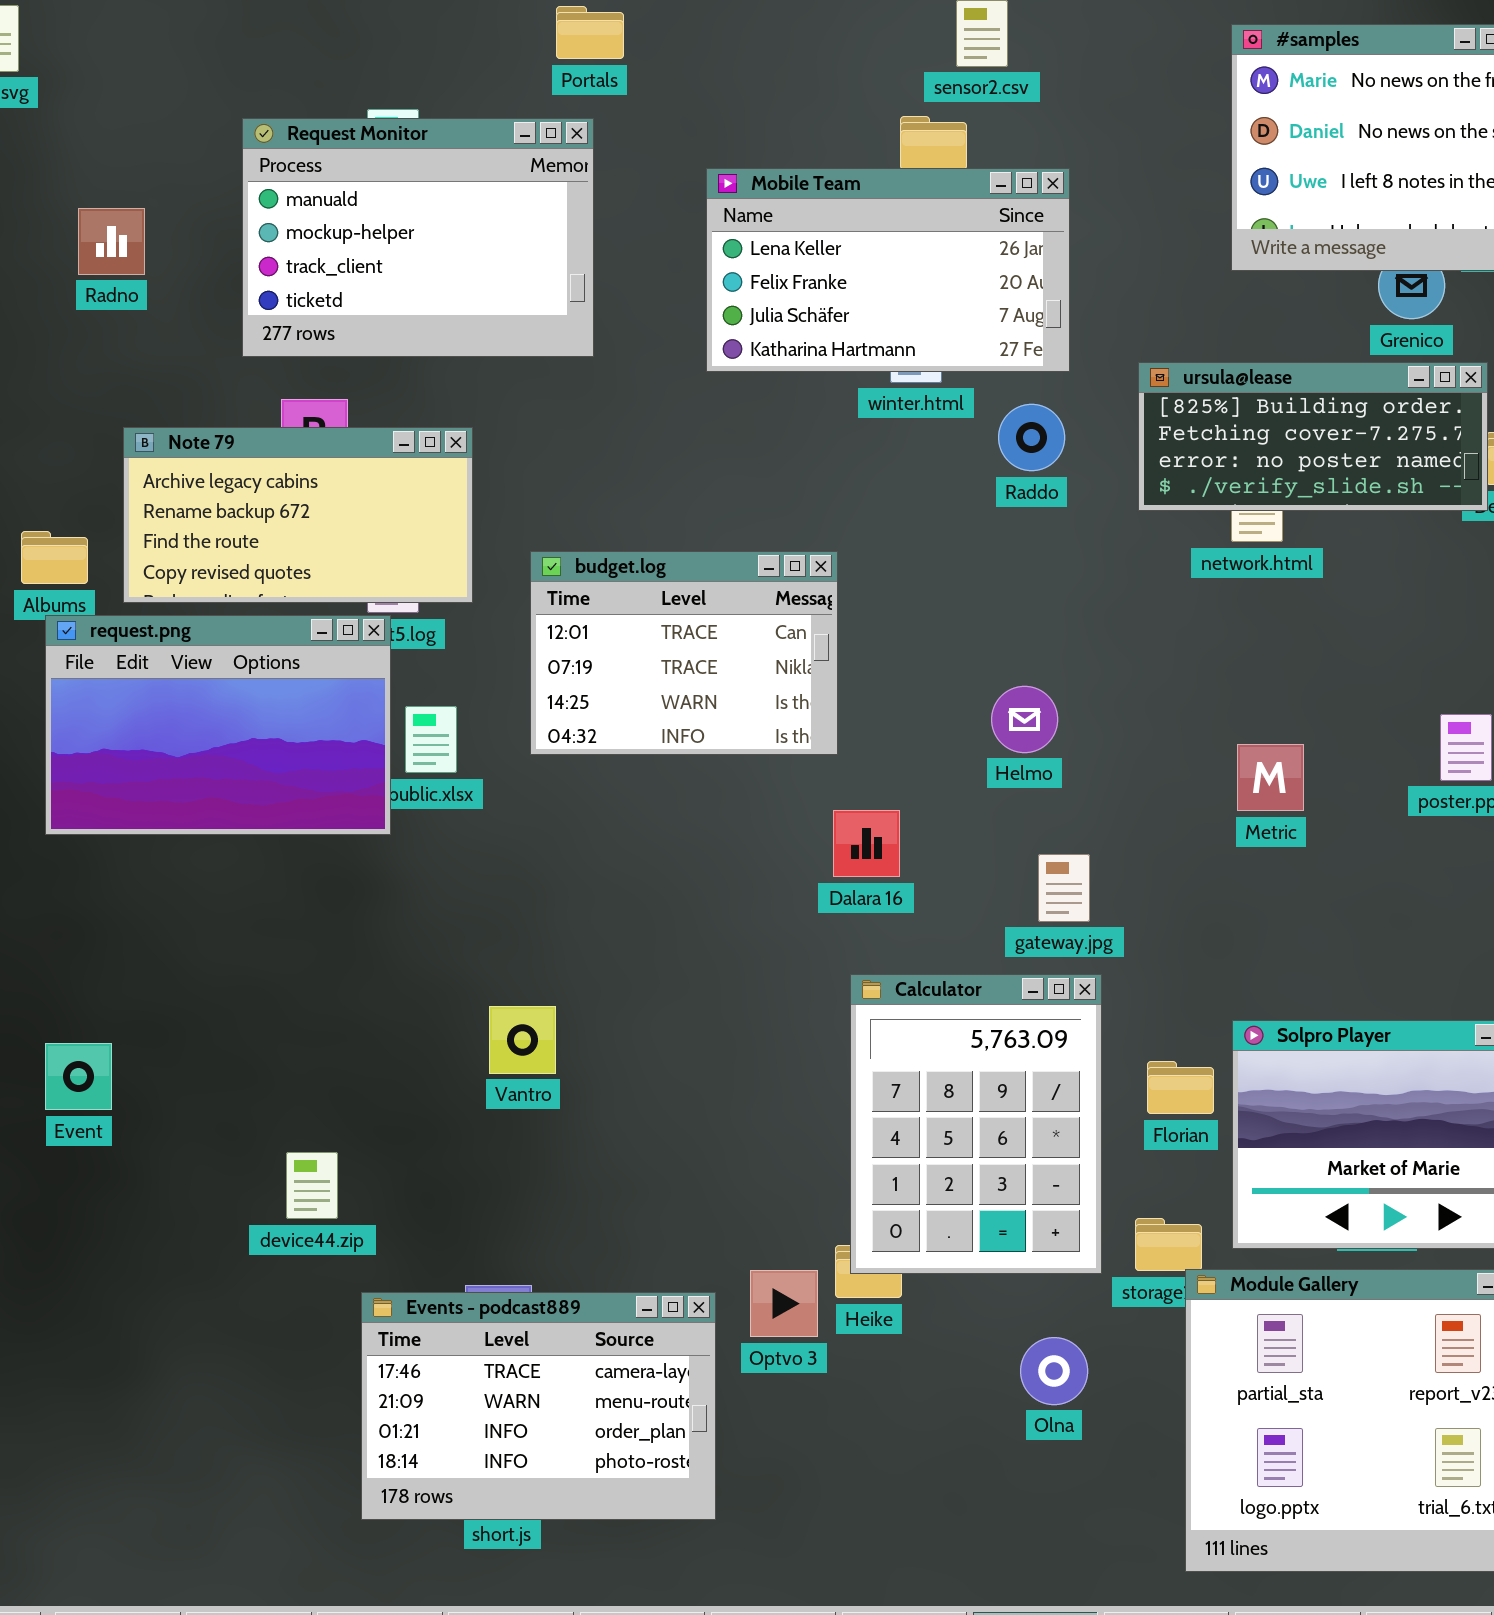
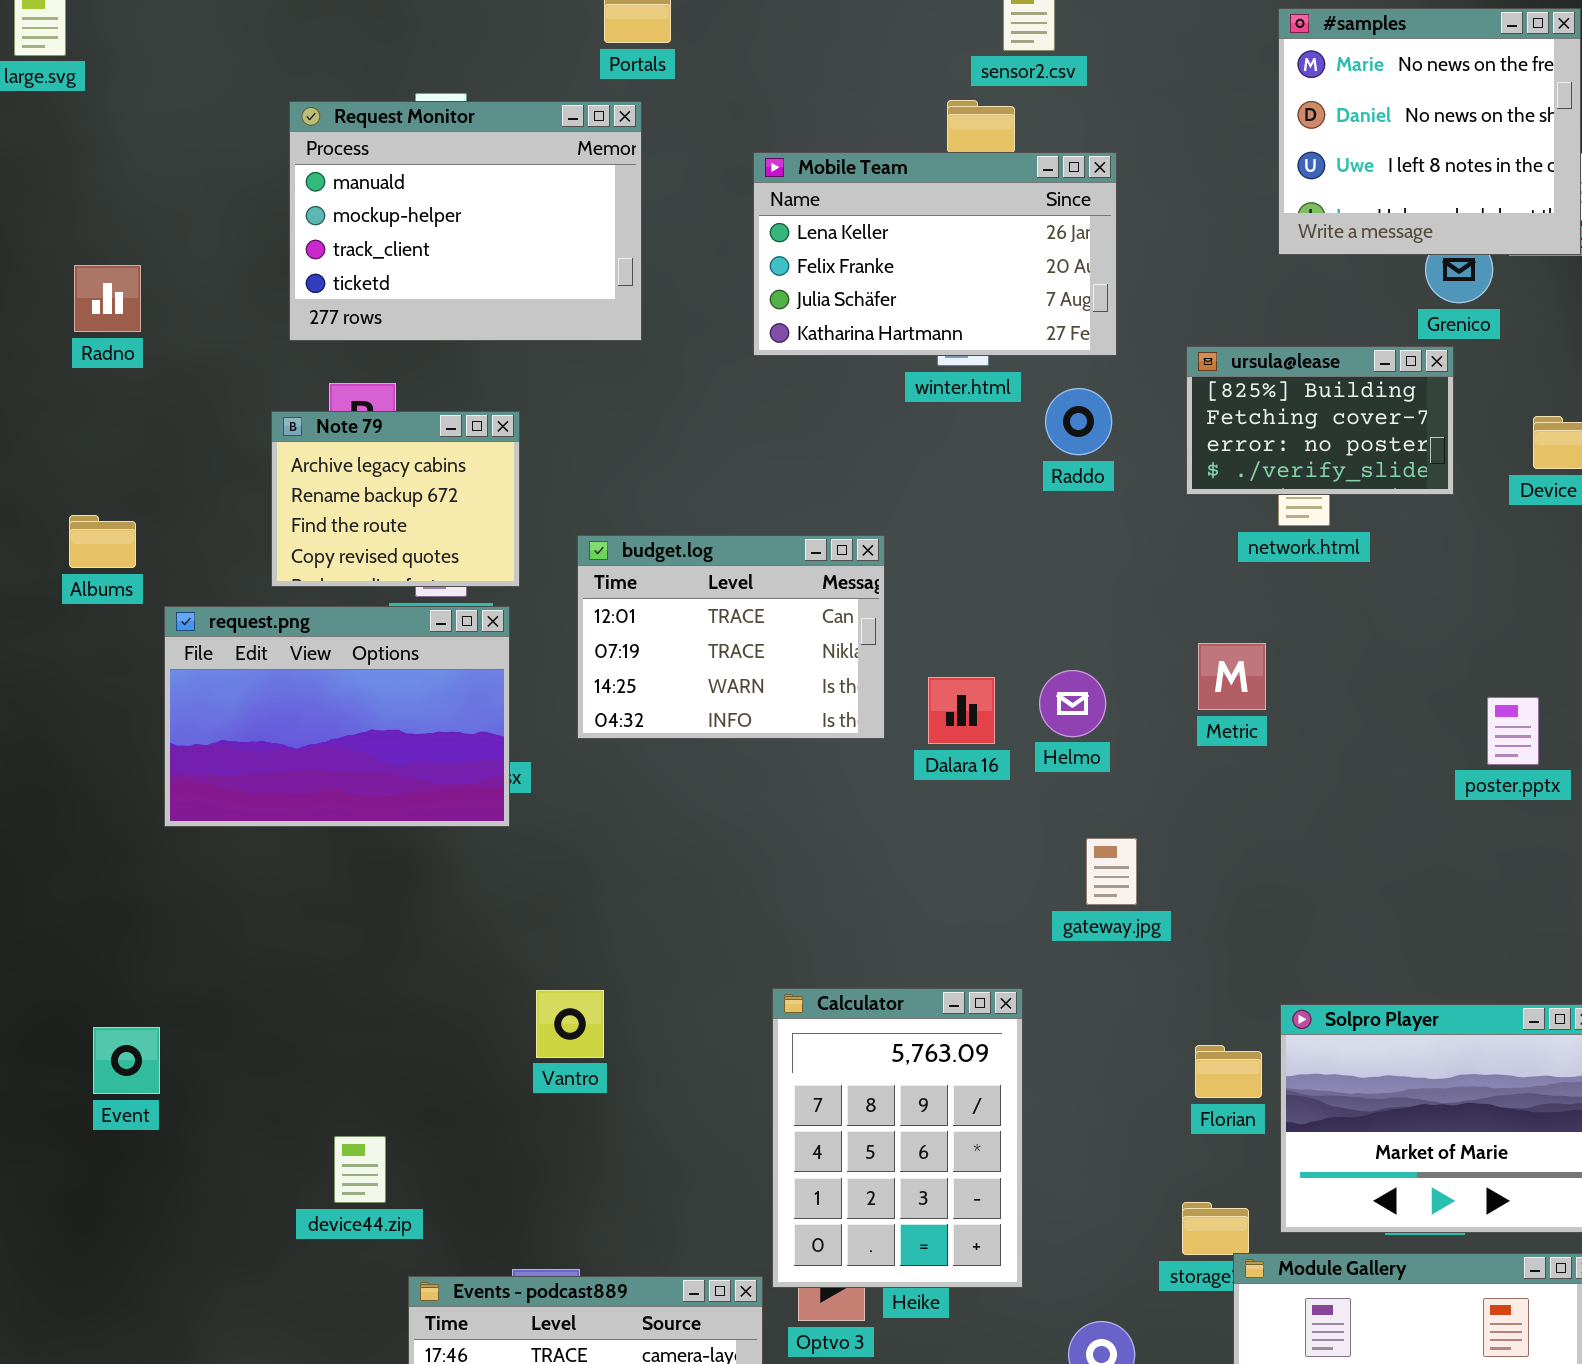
Radno: [78,208,145,275] -> [74,265,141,332], moved
ursula@lease: [1138,362,1488,511] -> [1186,346,1454,495], resized
Note 79: [123,427,473,603] -> [271,411,520,587], resized
request.png: [45,615,391,835] -> [164,606,510,827], moved
Metric: [1237,744,1304,811] -> [1198,643,1266,710], moved
Dalara 16: [833,810,900,877] -> [928,677,995,744], moved
Calculator: [850,974,1102,1274] -> [772,988,1023,1288], moved

